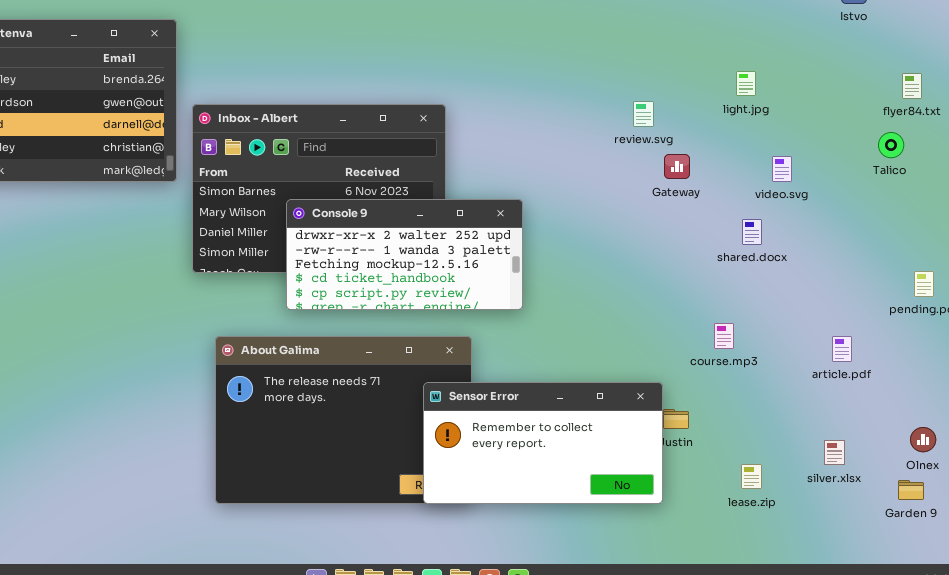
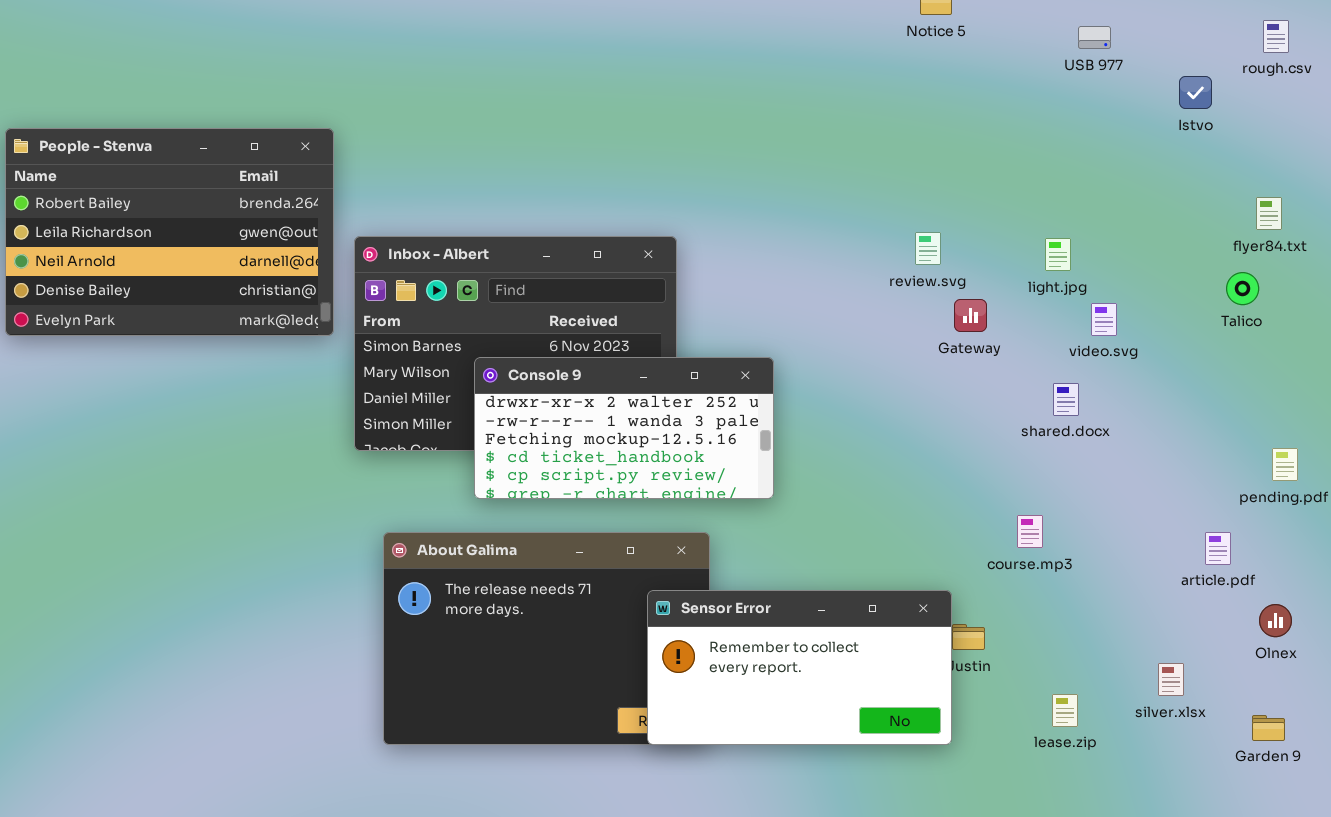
light.jpg: [736,71,756,96] -> [1045,238,1071,271], moved
article.pdf: [832,336,852,362] -> [1205,532,1231,565], moved
Olnex: [910,427,936,452] -> [1259,604,1292,637], moved

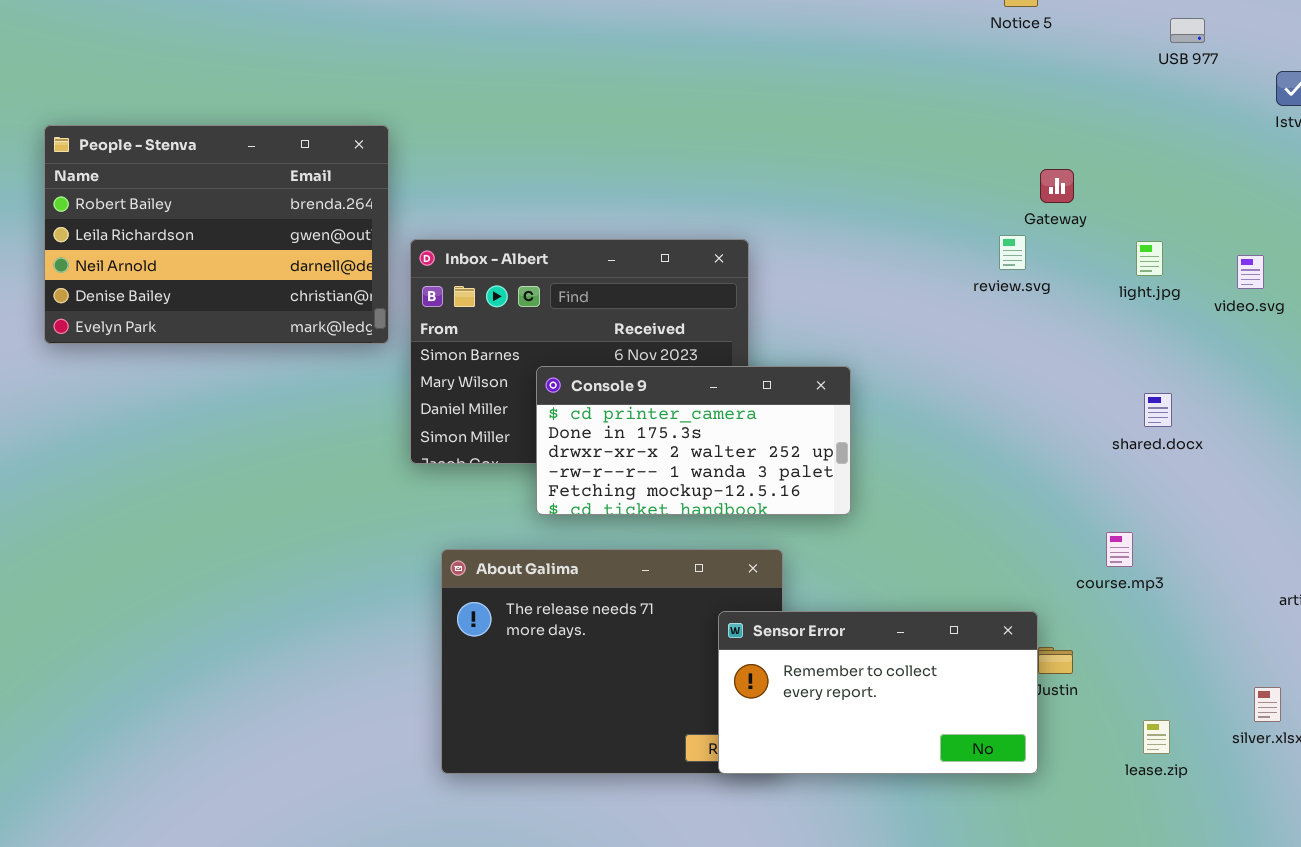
Gateway: [954,299,987,332] -> [1040,169,1074,203], moved
video.svg: [1091,303,1117,336] -> [1237,255,1264,289], moved
Console 9: [474,357,774,499] -> [536,366,851,515], scrolled up 2 rows

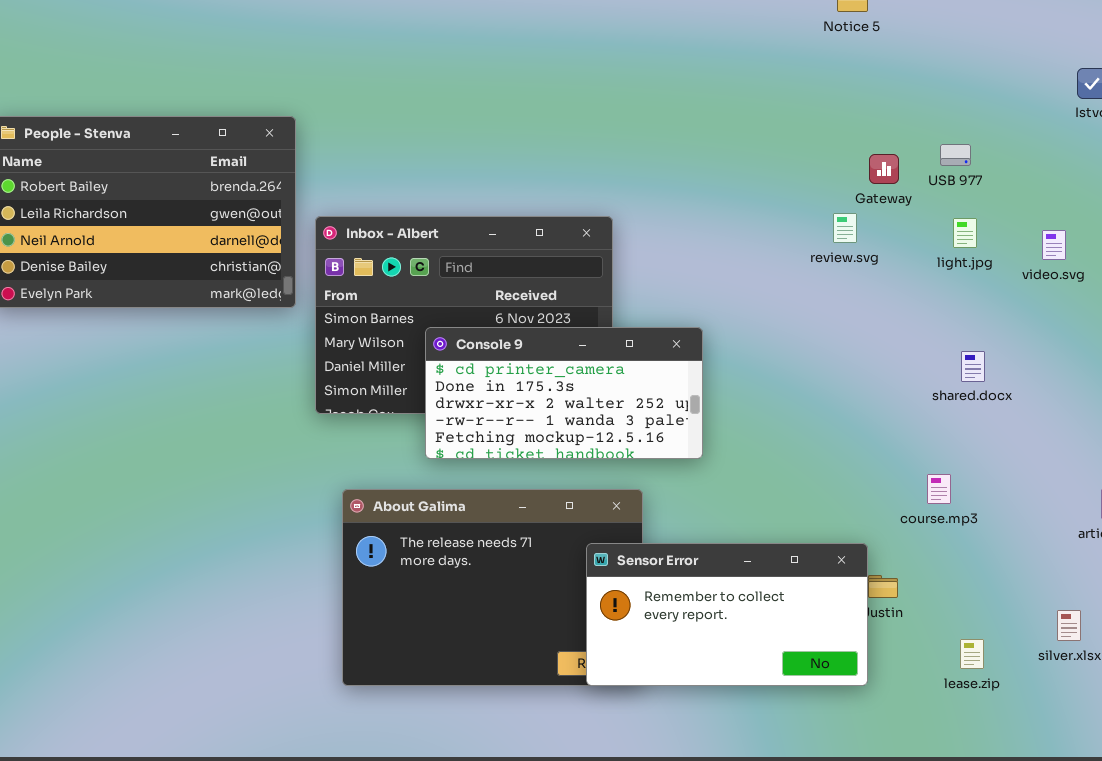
USB 977: [1170,18,1205,43] -> [940,144,971,166], moved

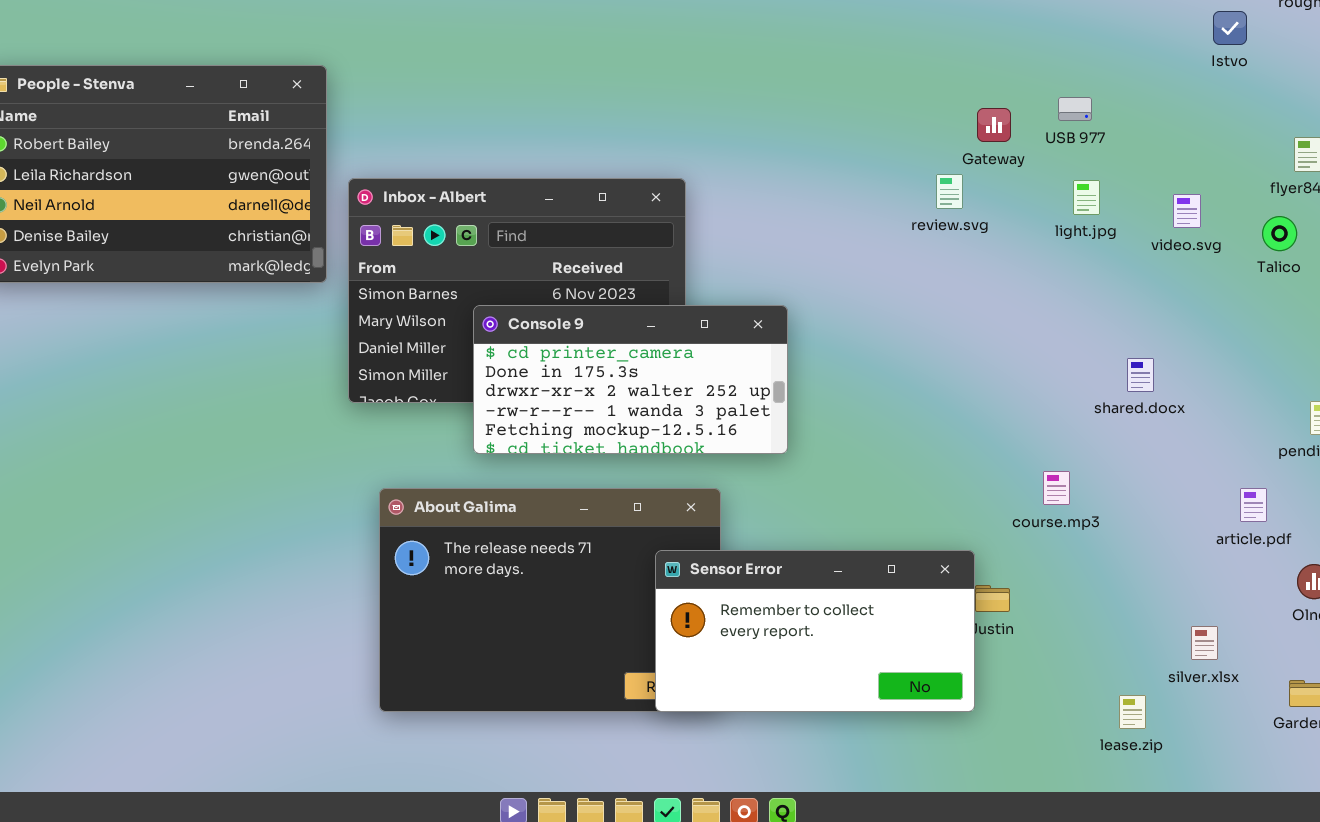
shared.docx: [961,351,985,382] -> [1127,358,1154,392], moved
lease.zip: [960,639,984,669] -> [1119,695,1146,729], moved

